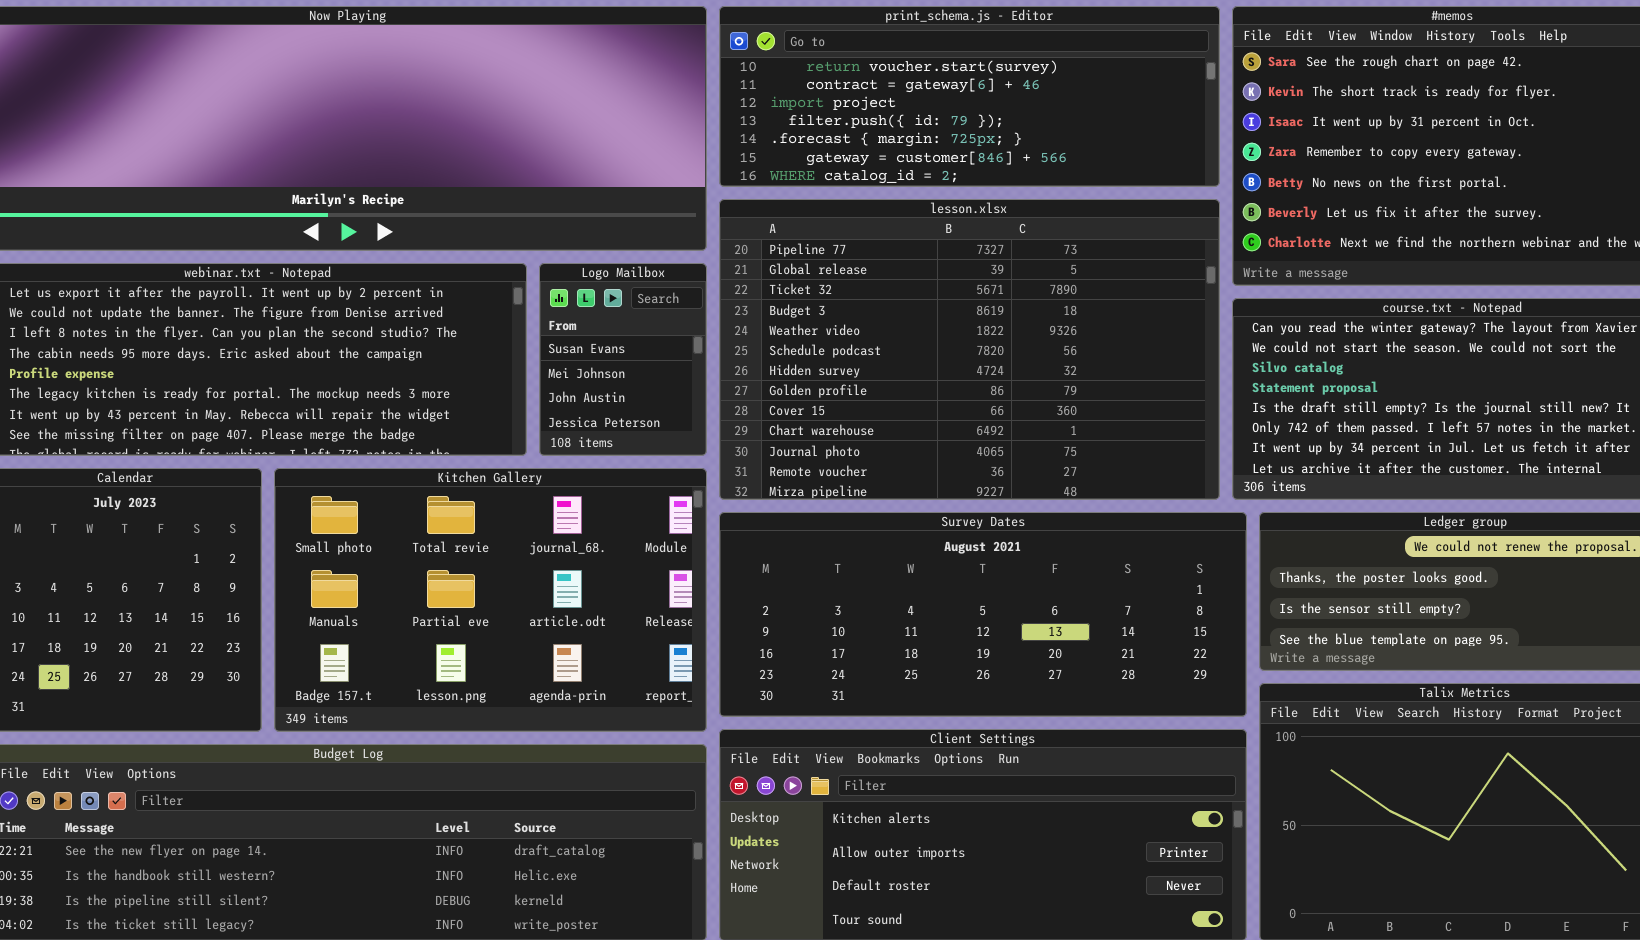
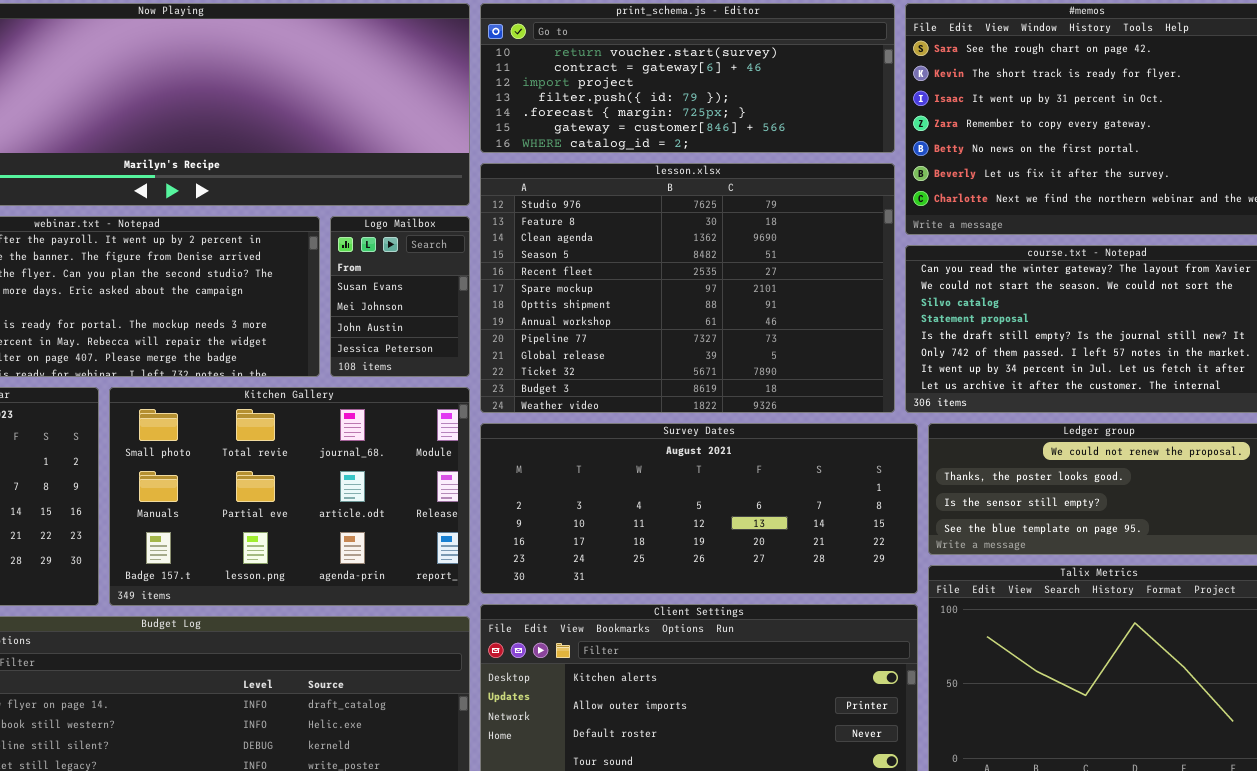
lesson.xlsx: [719,199,1220,500] -> [480,163,895,413], scrolled up 8 rows

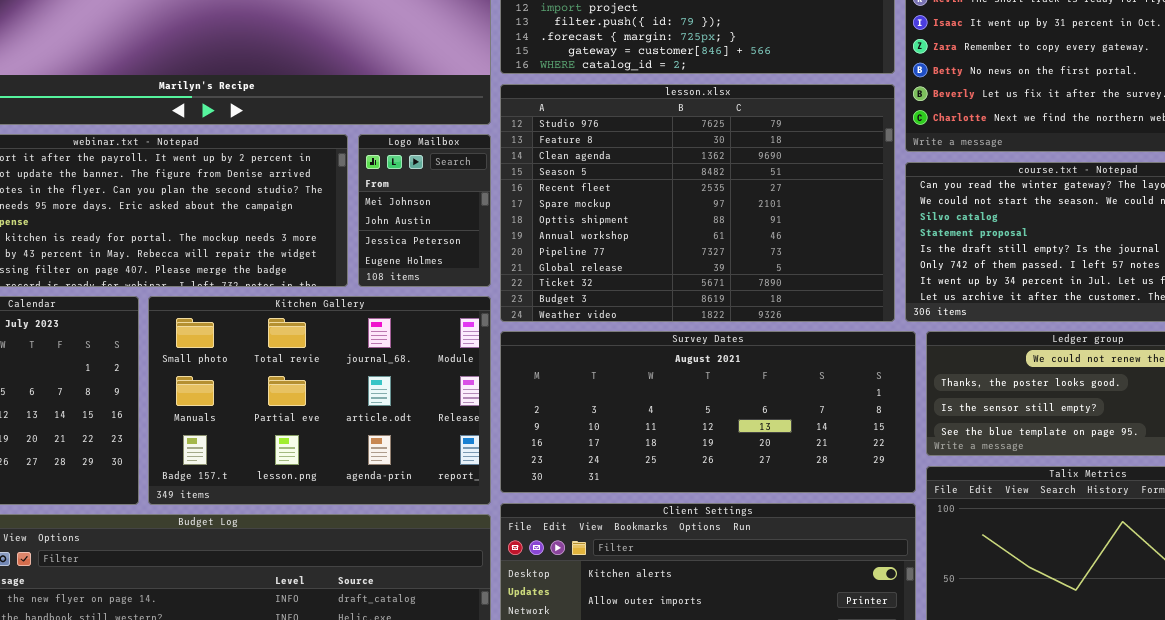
Logo Mailbox: [330,216,470,377] -> [358,134,491,287], scrolled down 1 row

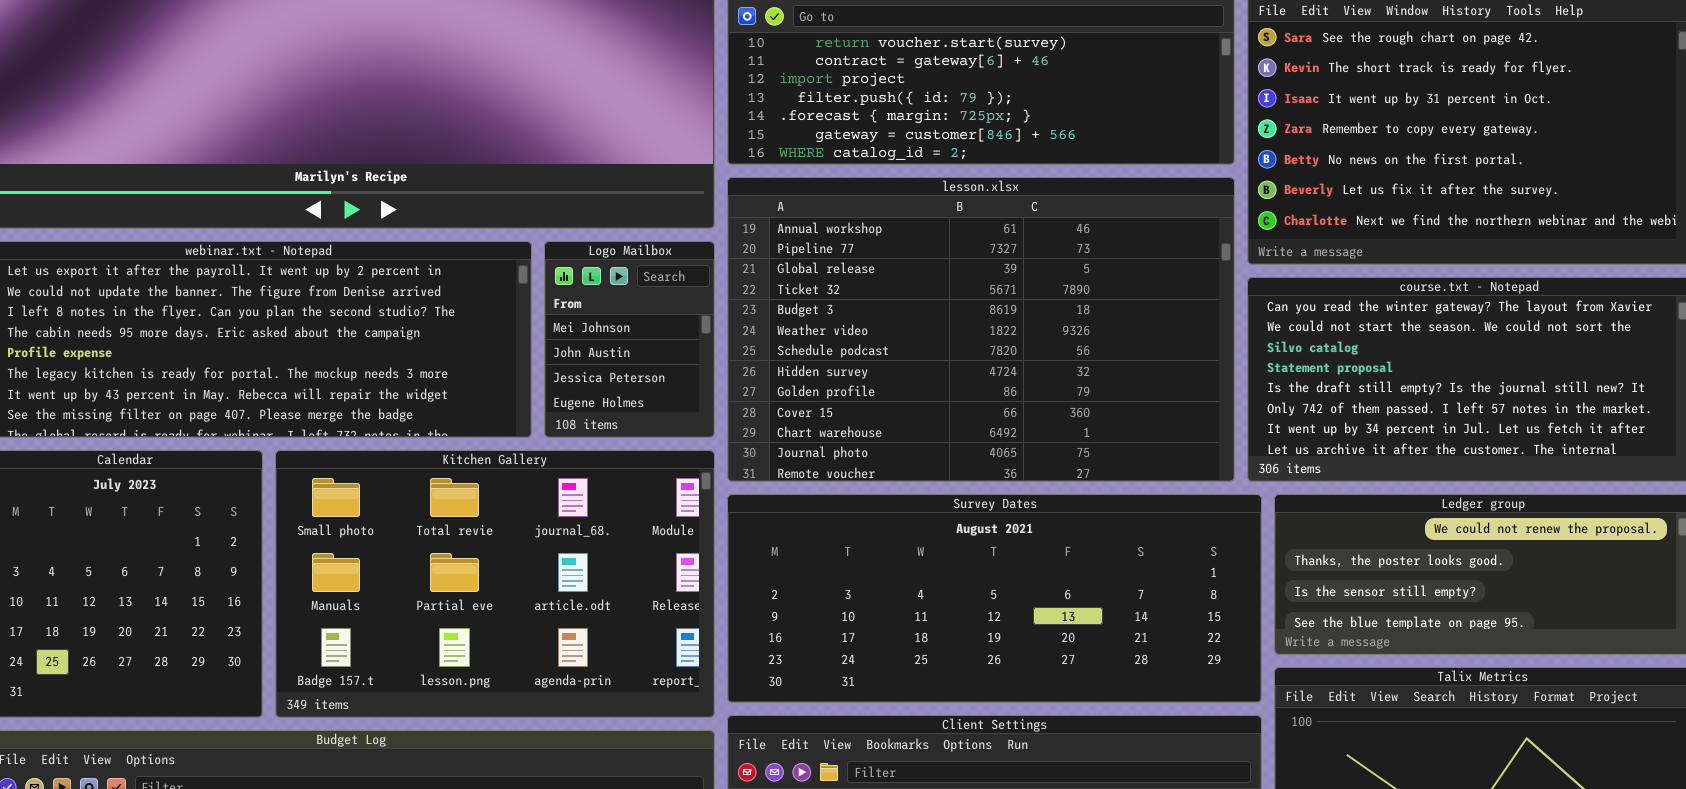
lesson.xlsx: [500,84,895,322] -> [727,177,1235,482], scrolled down 7 rows

